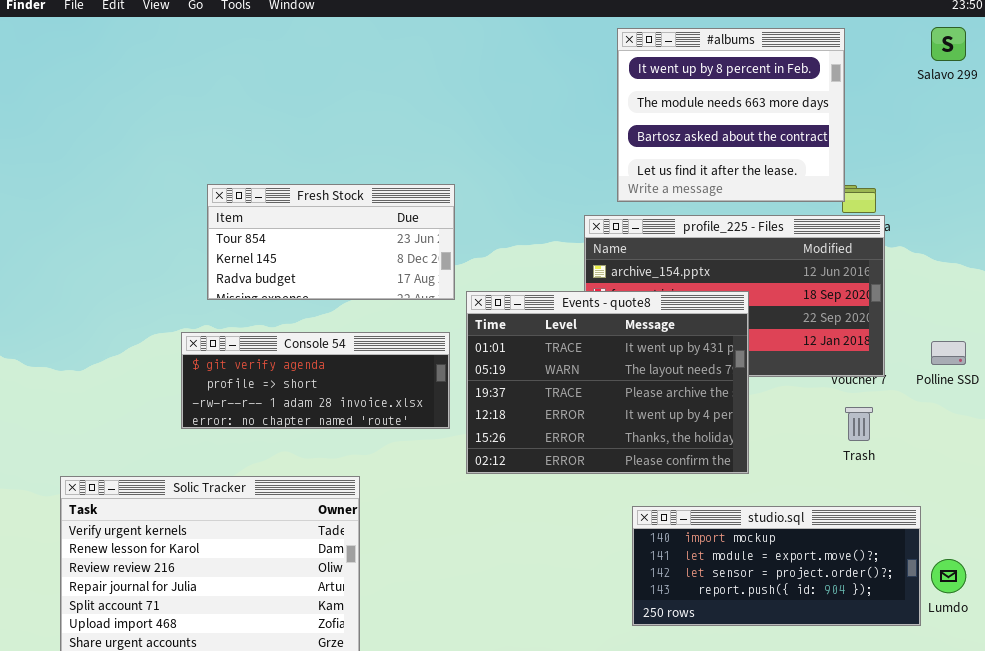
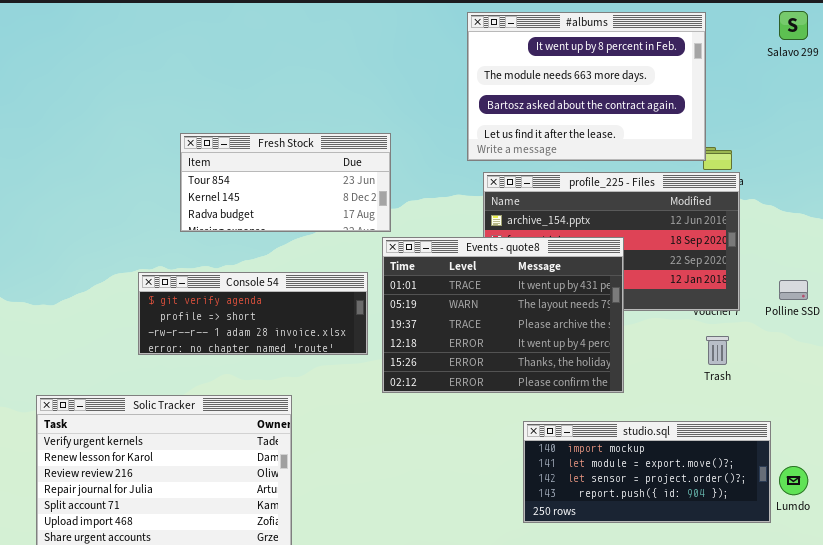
#albums: [617,28,845,202] -> [467,12,706,161], resized
Fresh Stock: [207,184,455,300] -> [180,133,391,232], moved

